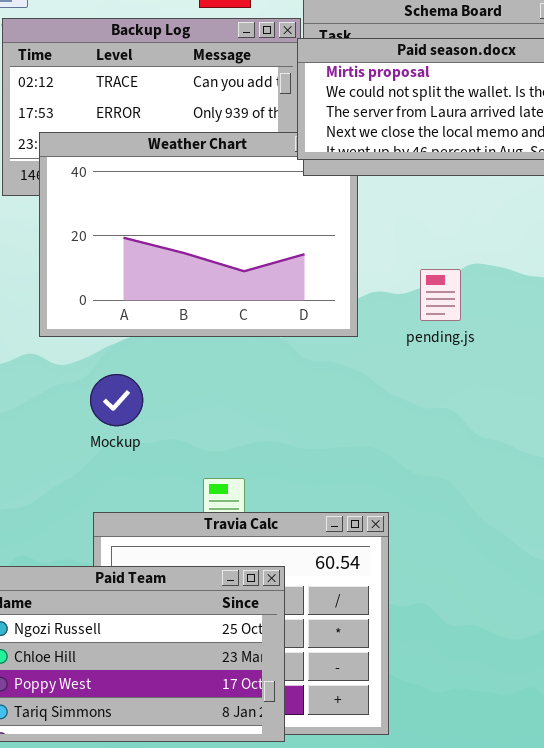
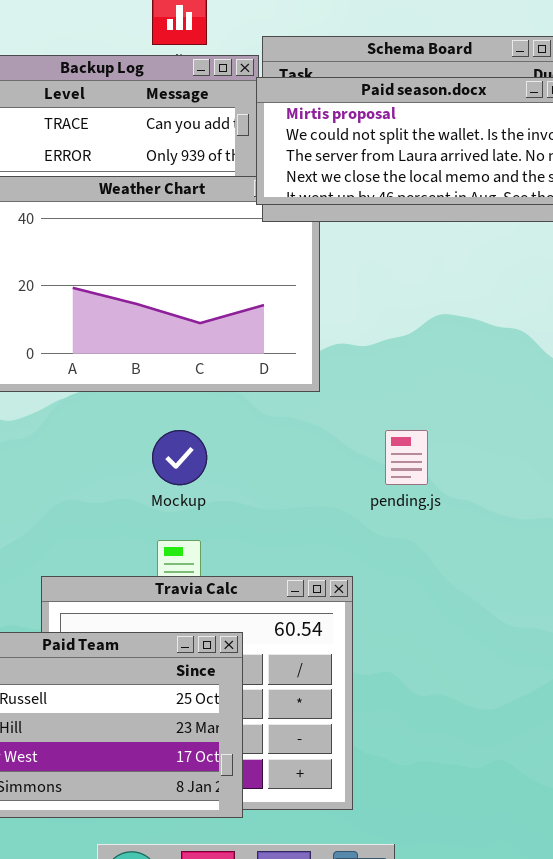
pending.js: [420,269,461,321] -> [385,430,428,485], moved
Mockup: [90,374,143,426] -> [152,430,207,485], moved

